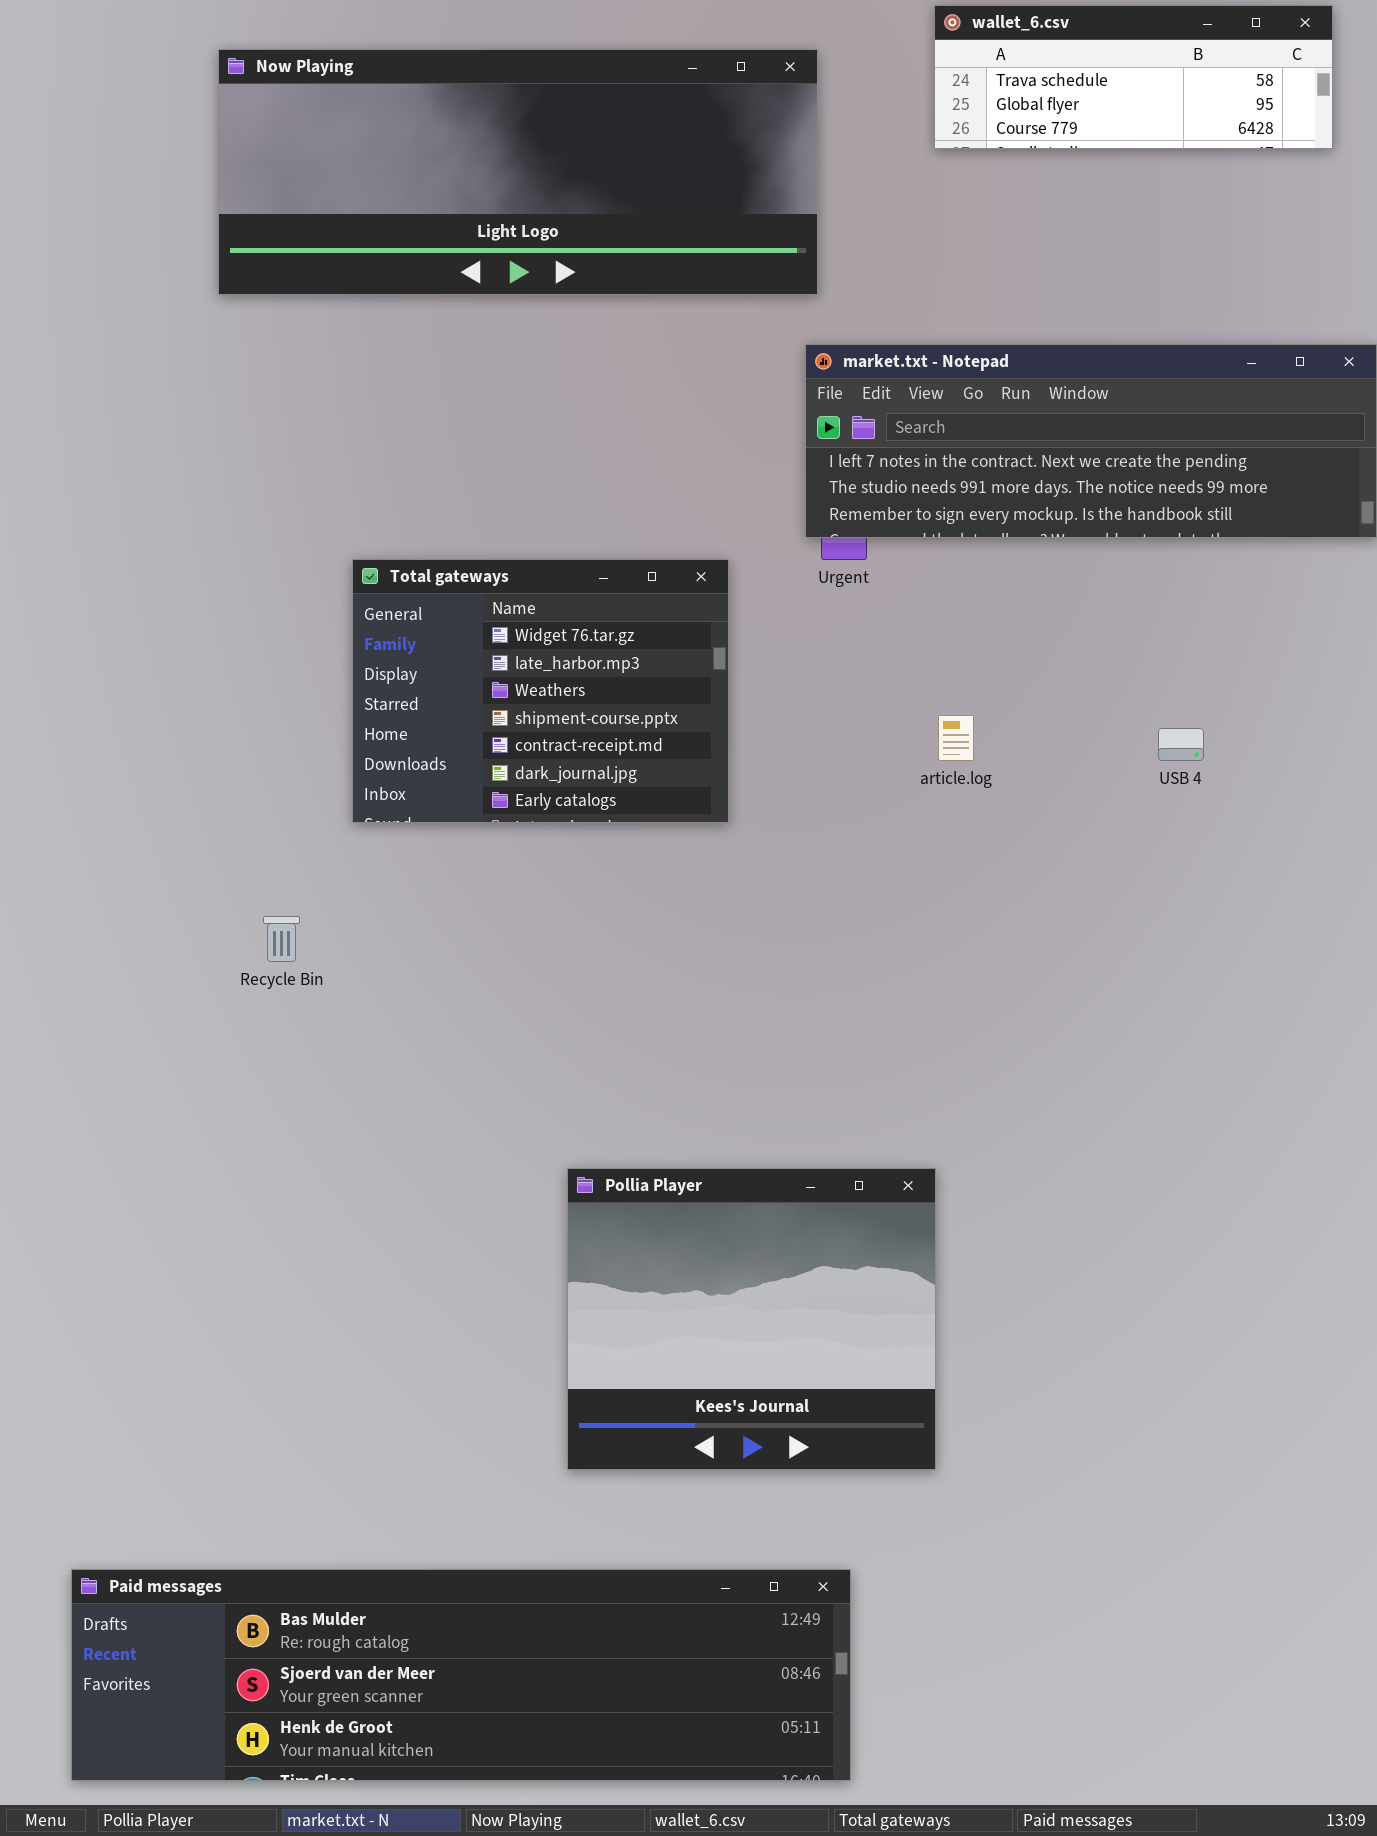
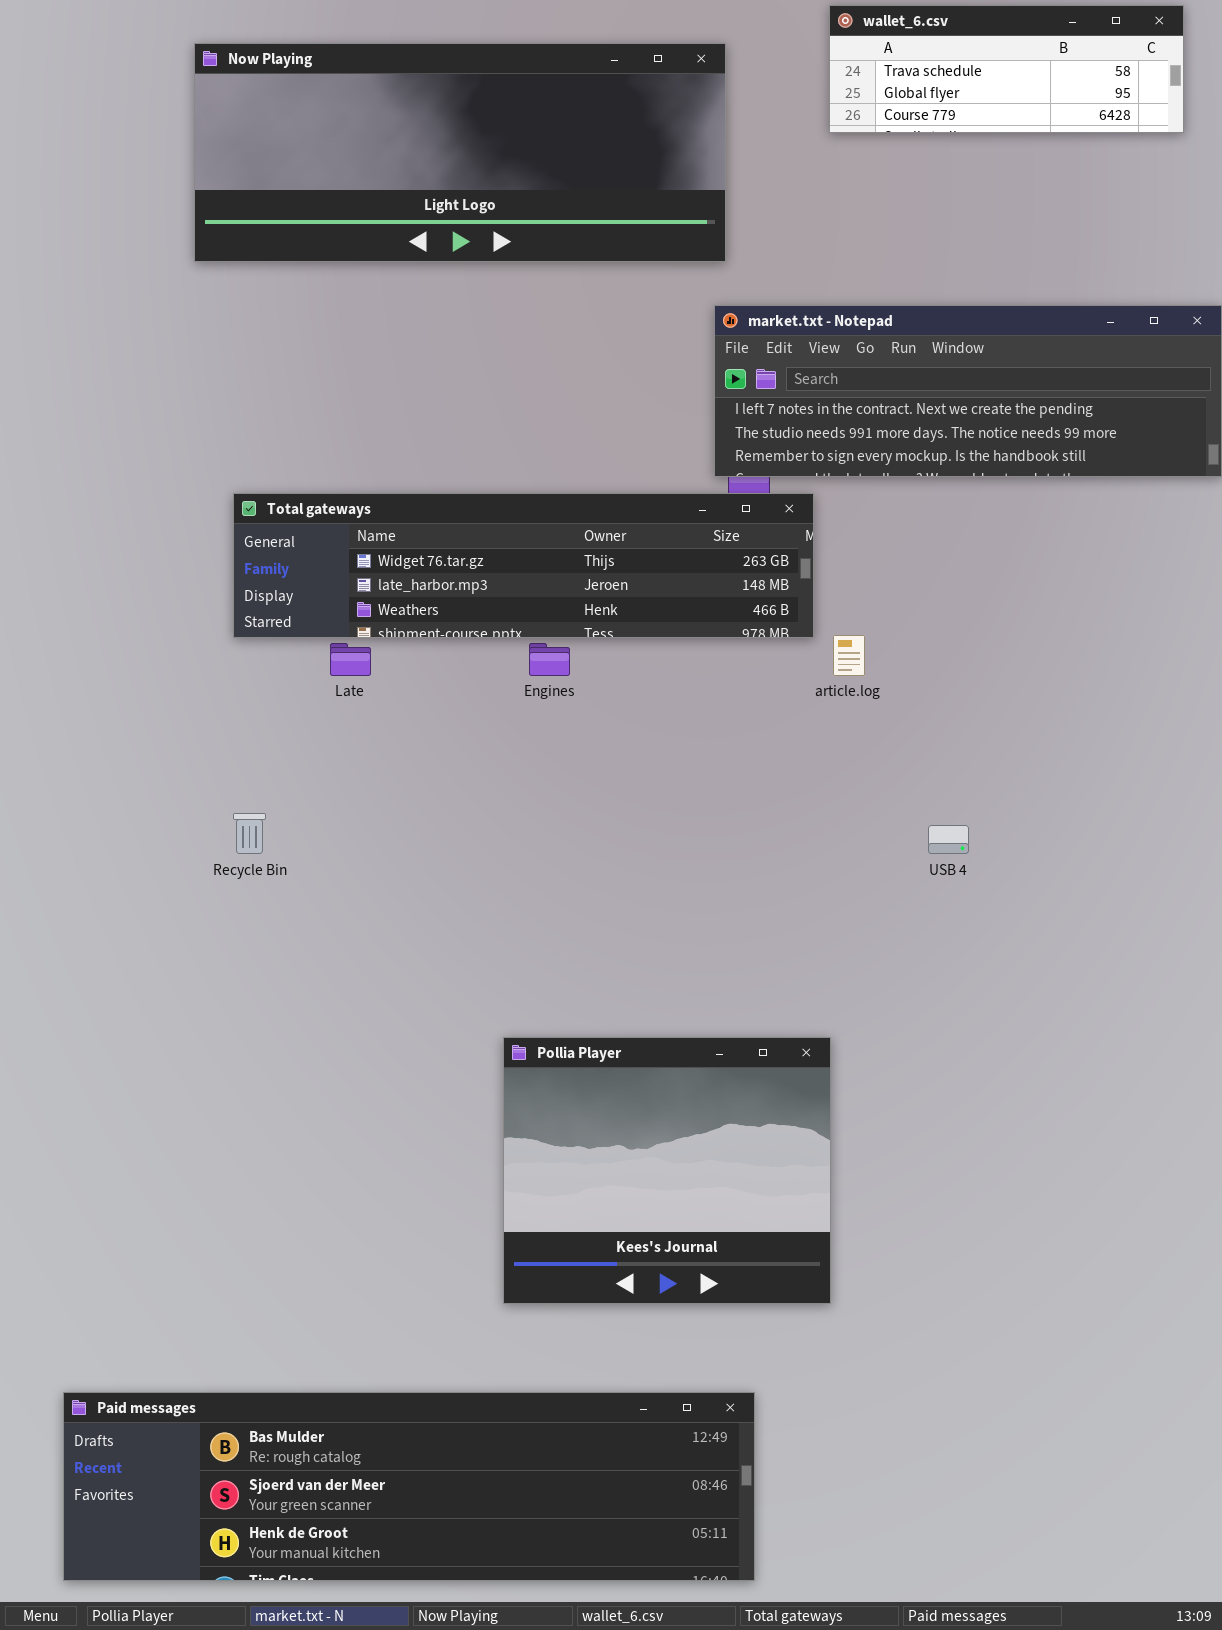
Total gateways: [352,559,729,823] -> [233,493,814,638], moved, resized
USB 4: [1158,728,1204,761] -> [928,825,969,854], moved

